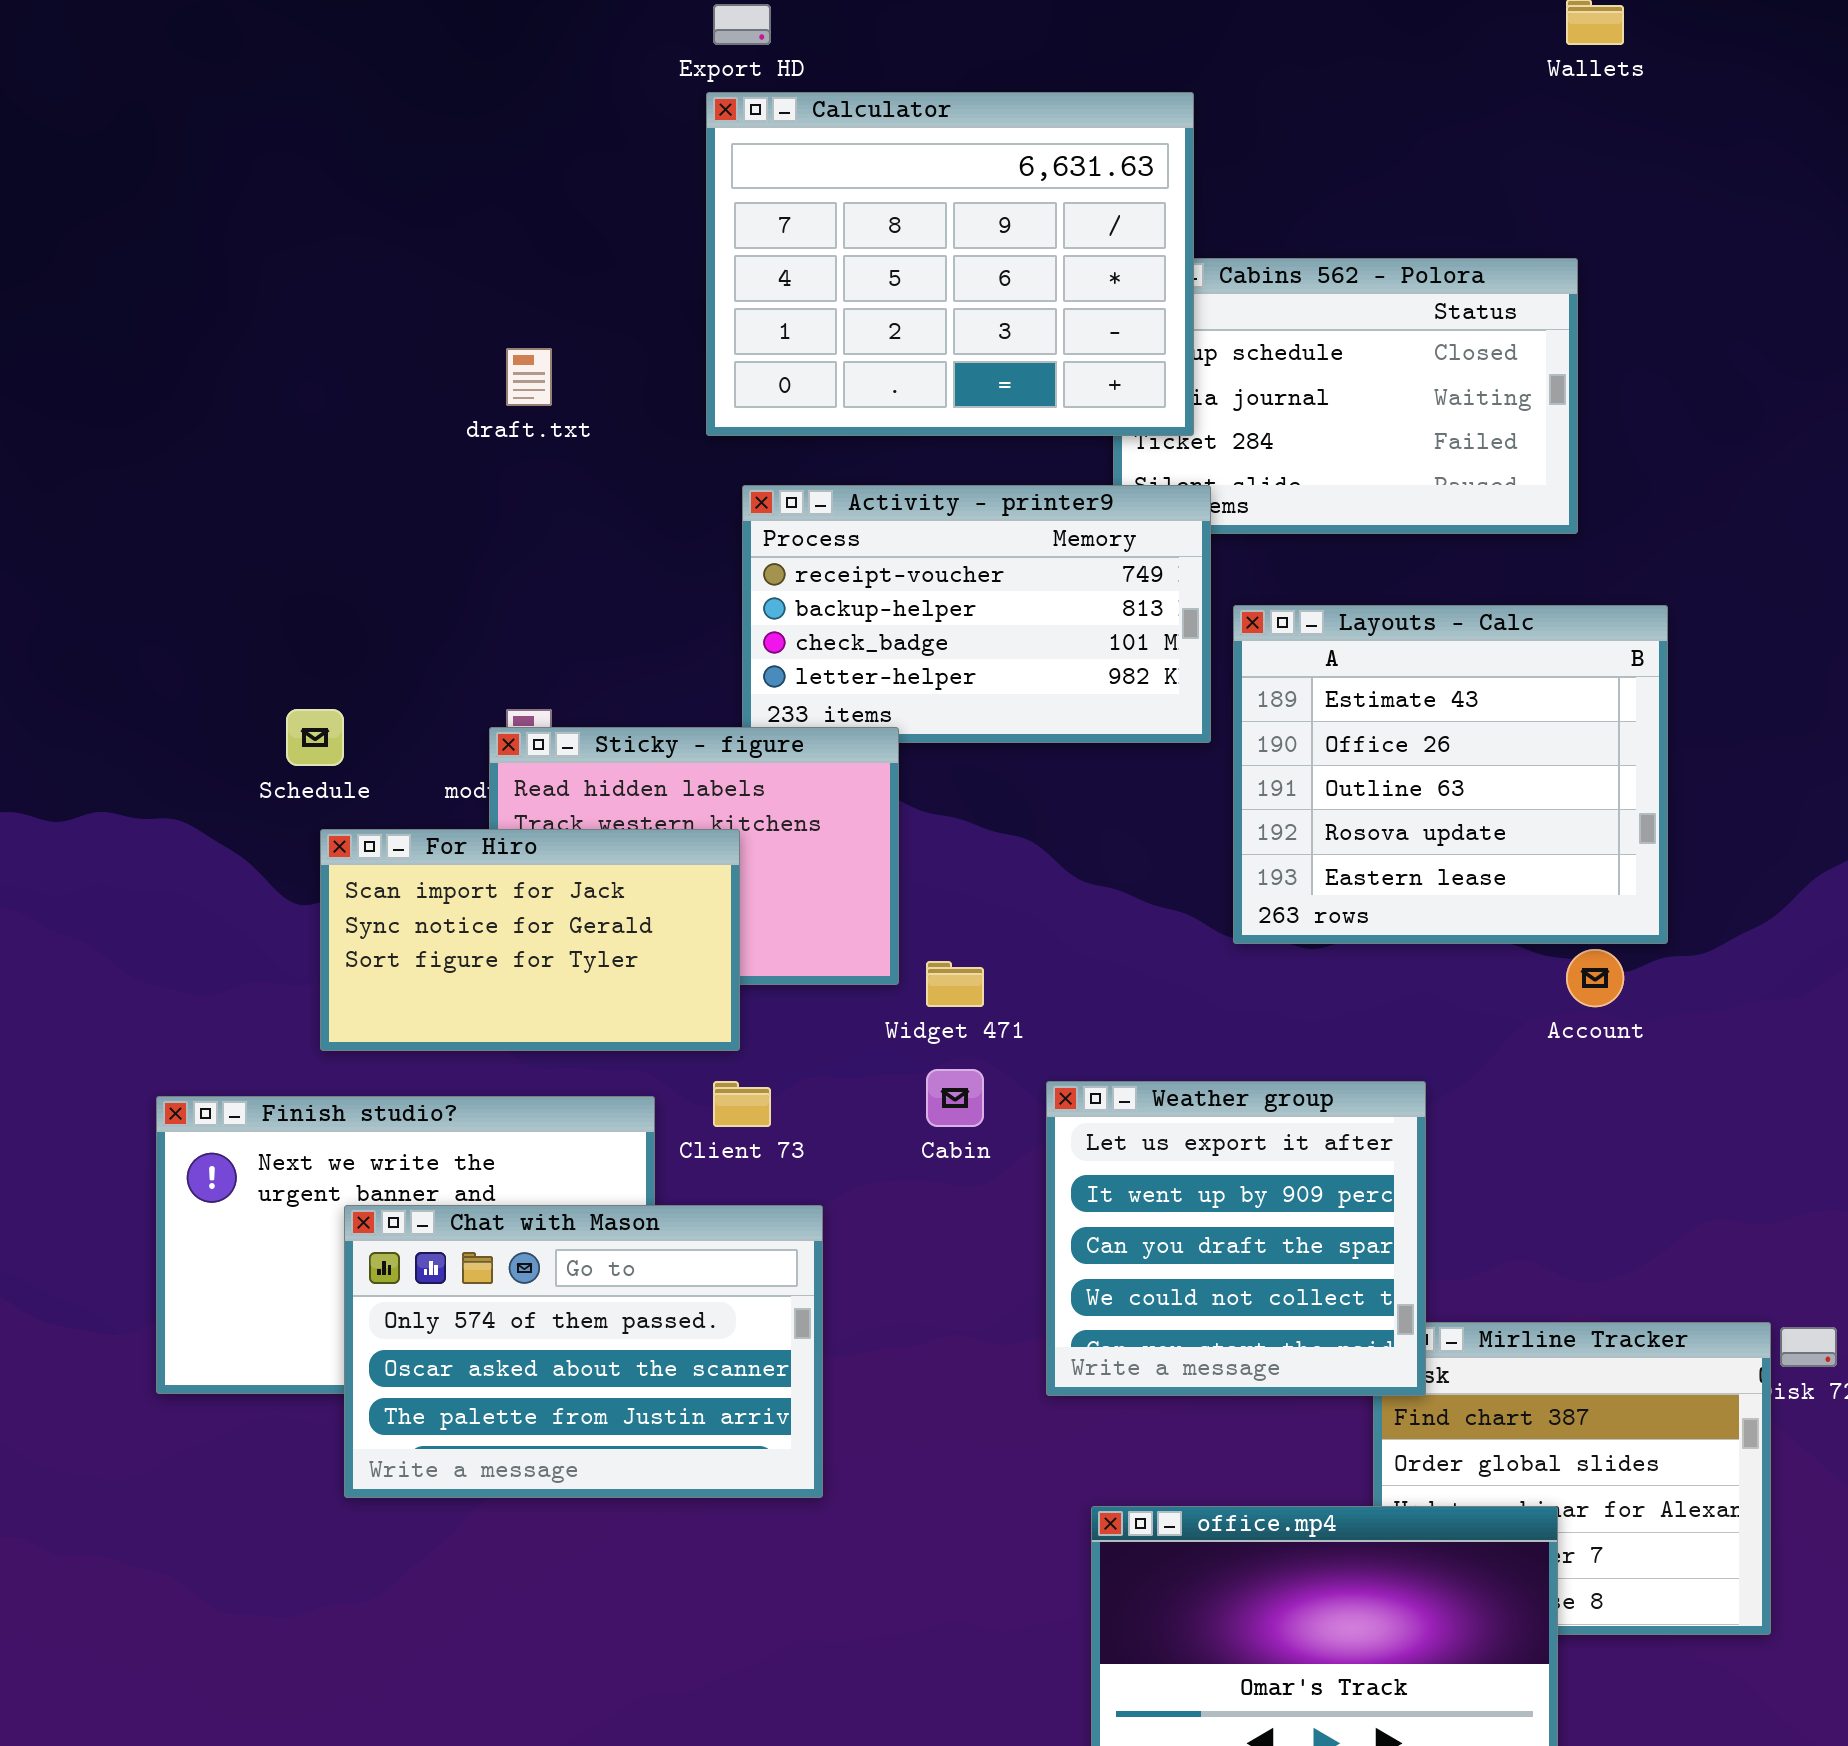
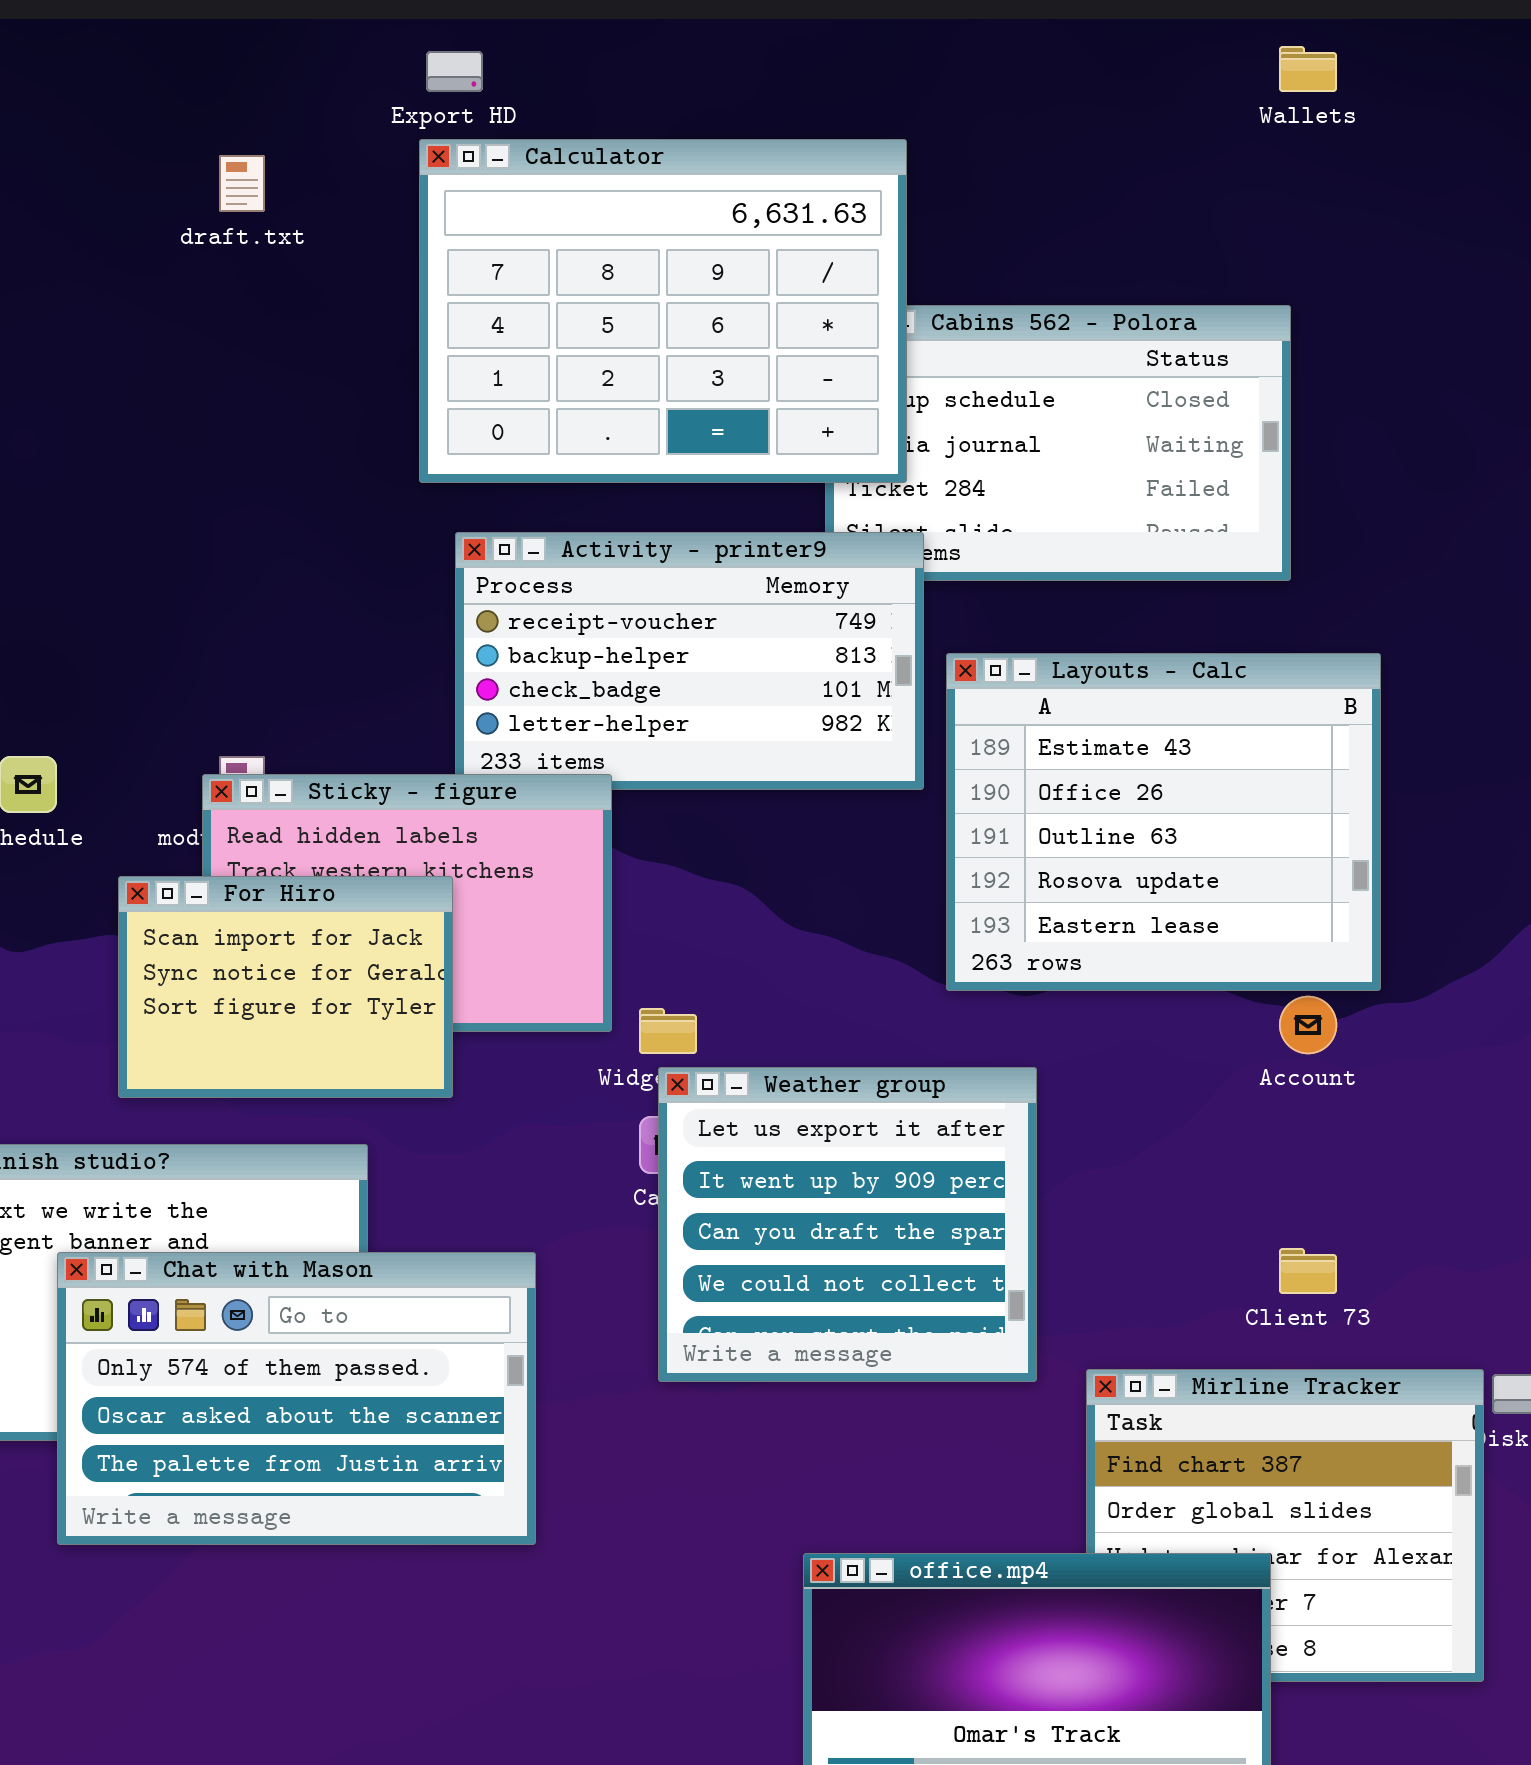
draft.txt: [506,348,552,406] -> [219,155,265,212], moved
For Hiro: [320,829,740,1051] -> [118,876,453,1098], resized
Client 73: [713,1081,771,1127] -> [1279,1248,1337,1294], moved
Weather group: [1046,1081,1426,1396] -> [658,1067,1037,1382], moved

